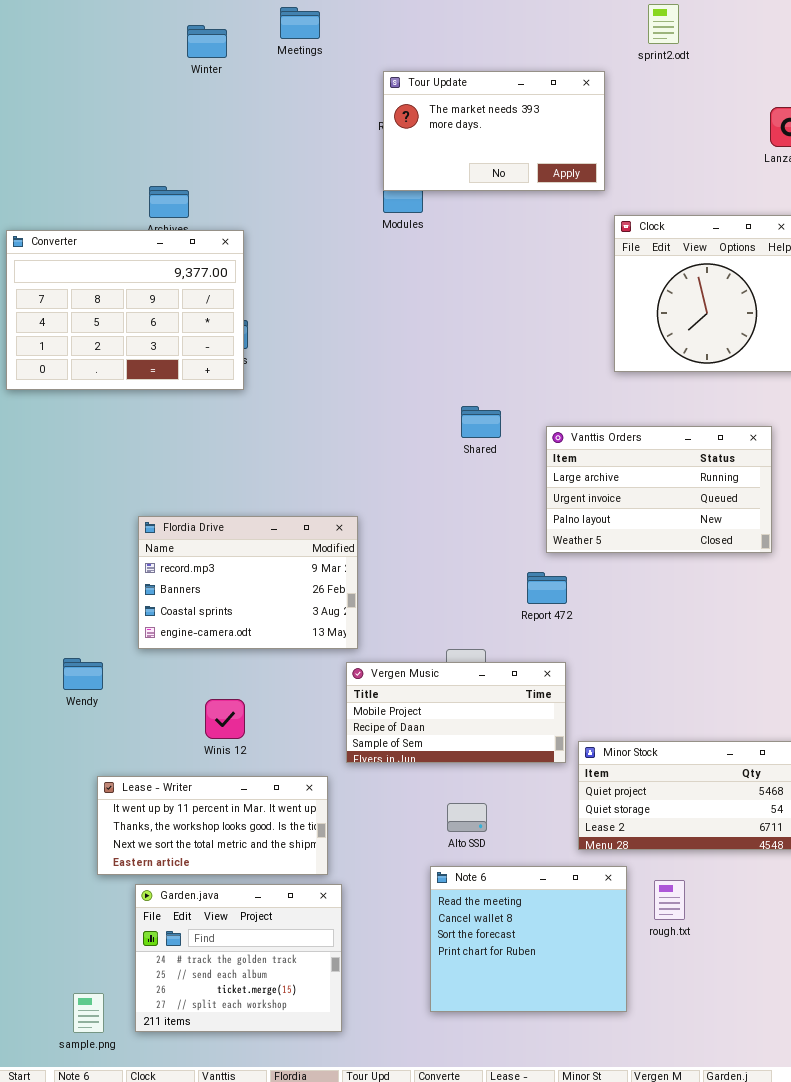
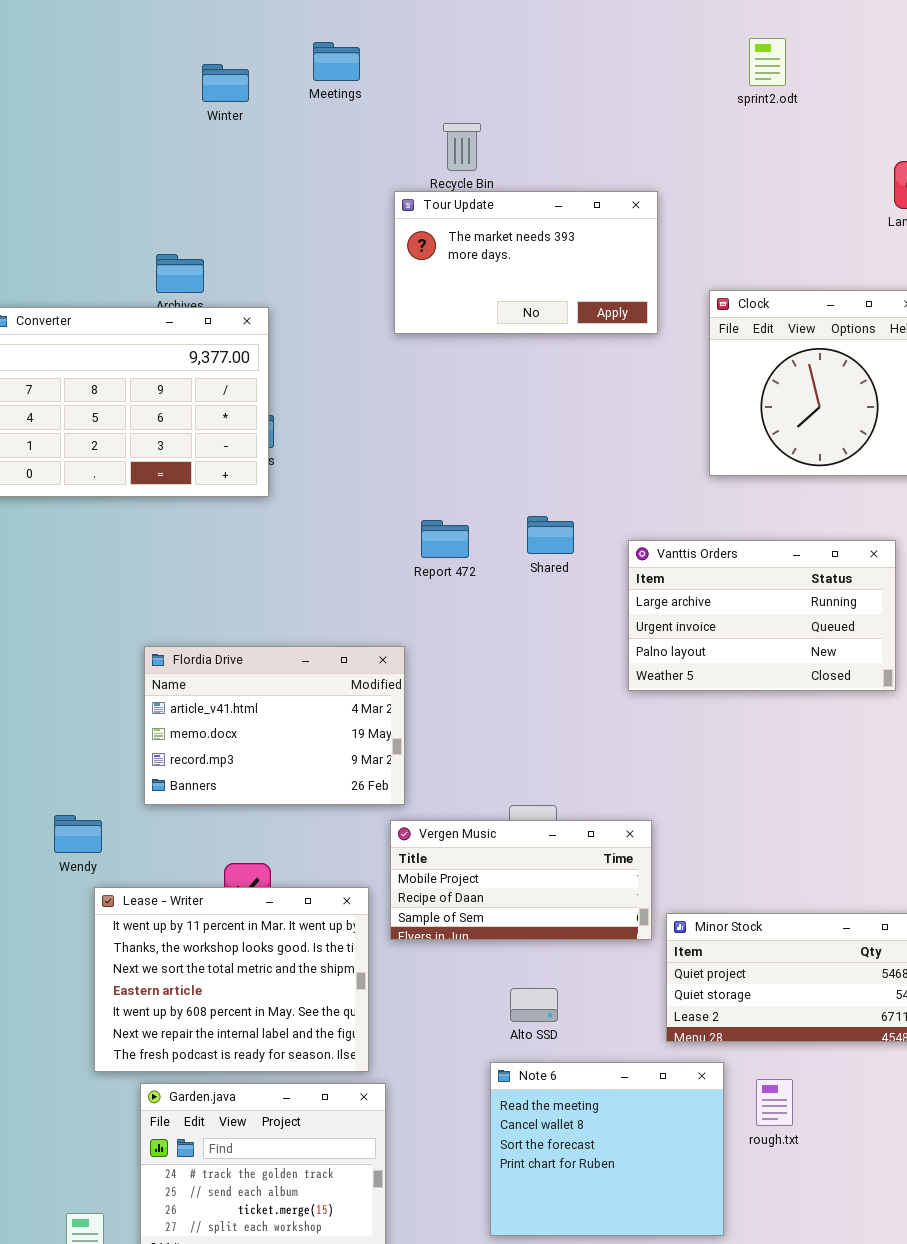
Tour Update: [383,71,605,191] -> [394,191,658,334], moved
Flordia Drive: [138,516,358,649] -> [144,646,405,805], scrolled up 2 rows
Report 472: [527,572,567,604] -> [421,520,469,558], moved
Lease - Writer: [97,776,328,875] -> [94,887,369,1072], resized

